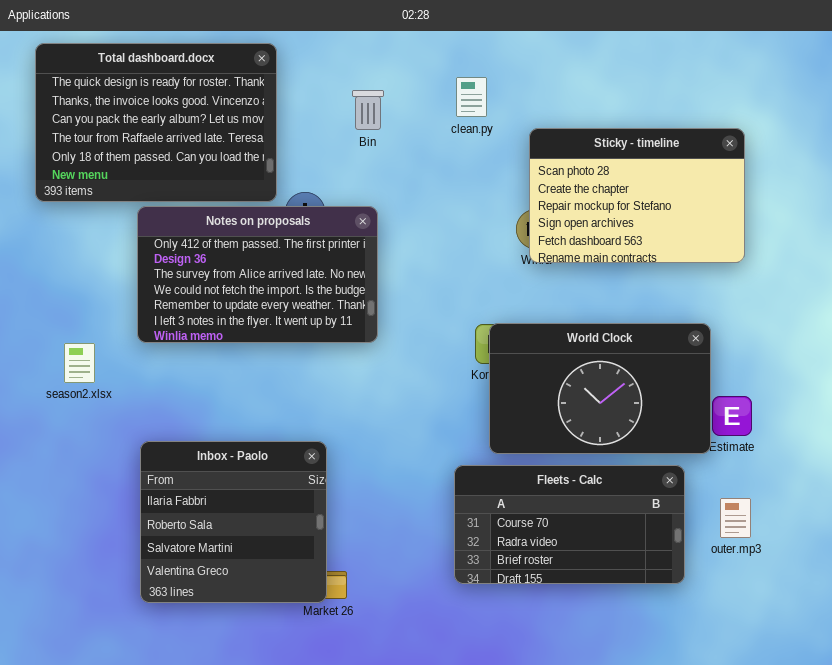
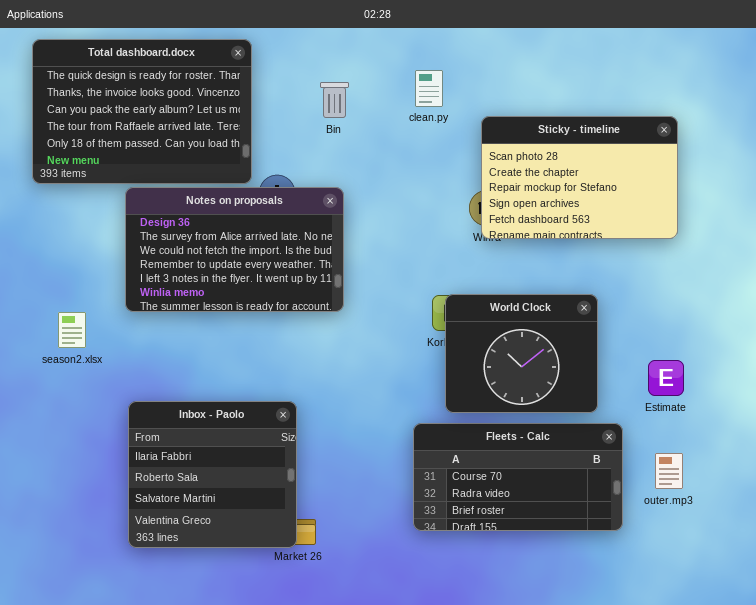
Notes on proposals: [137,206,378,343] -> [125,187,344,312], scrolled down 1 row
World Clock: [489,323,711,454] -> [445,294,598,413], resized

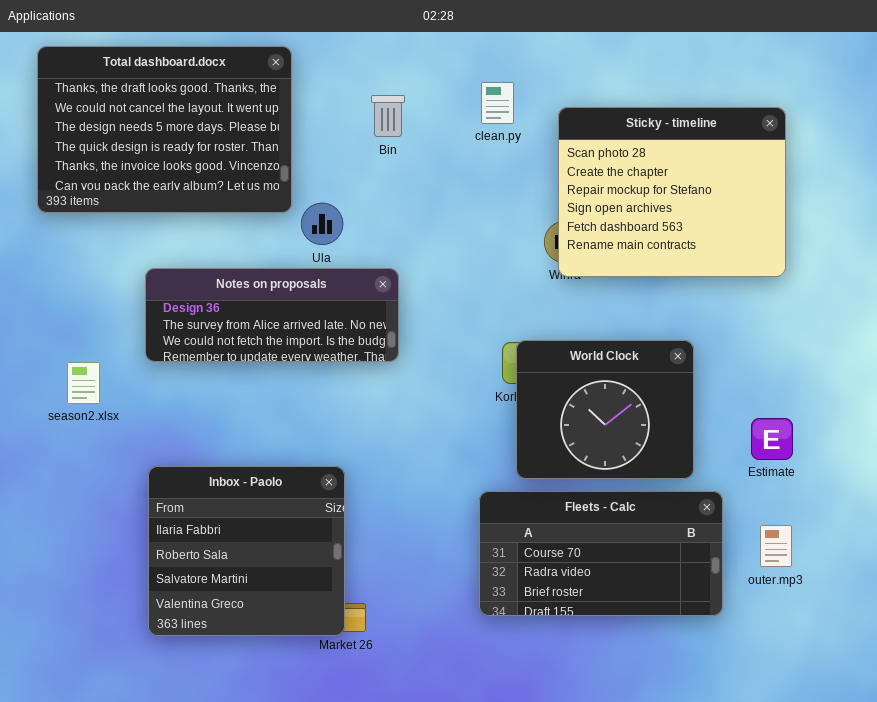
Total dashboard.docx: [32,39,252,184] -> [37,46,292,213], scrolled up 3 rows
Sticky - timeline: [481,116,678,239] -> [558,107,786,277], resized
Notes on proposals: [125,187,344,312] -> [145,268,399,362], resized

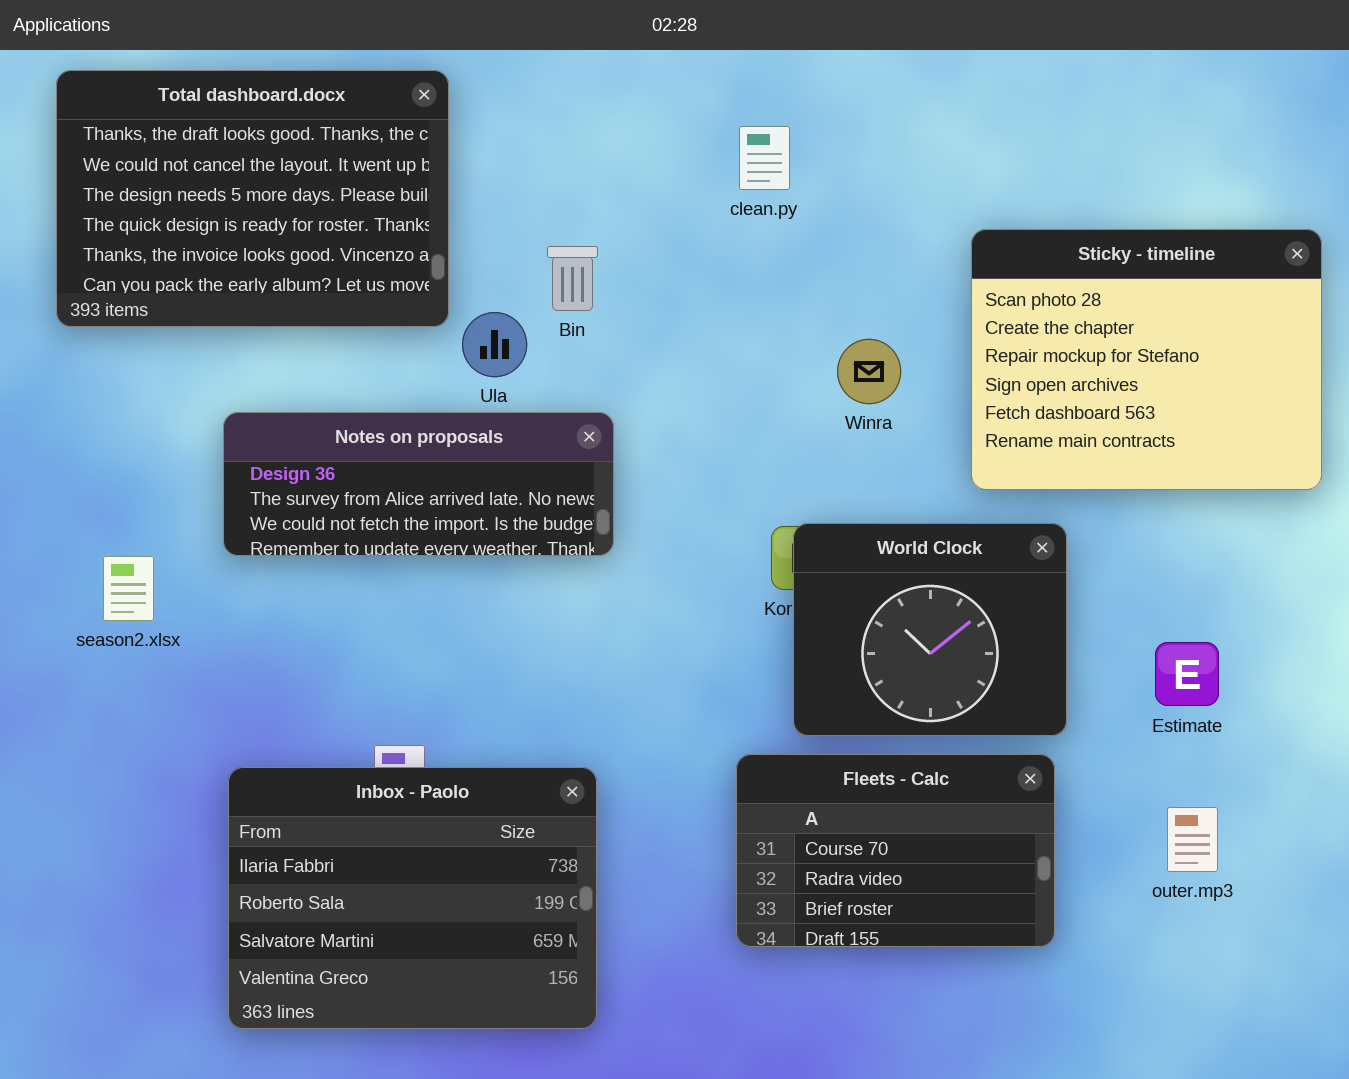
Bin: [371,95,405,137] -> [547,246,598,311], moved
Sticky - timeline: [558,107,786,277] -> [971,229,1322,490], moved
Inbox - Paolo: [148,466,345,636] -> [228,767,597,1029], moved, resized
Fleets - Calc: [479,491,723,616] -> [736,754,1055,947], resized

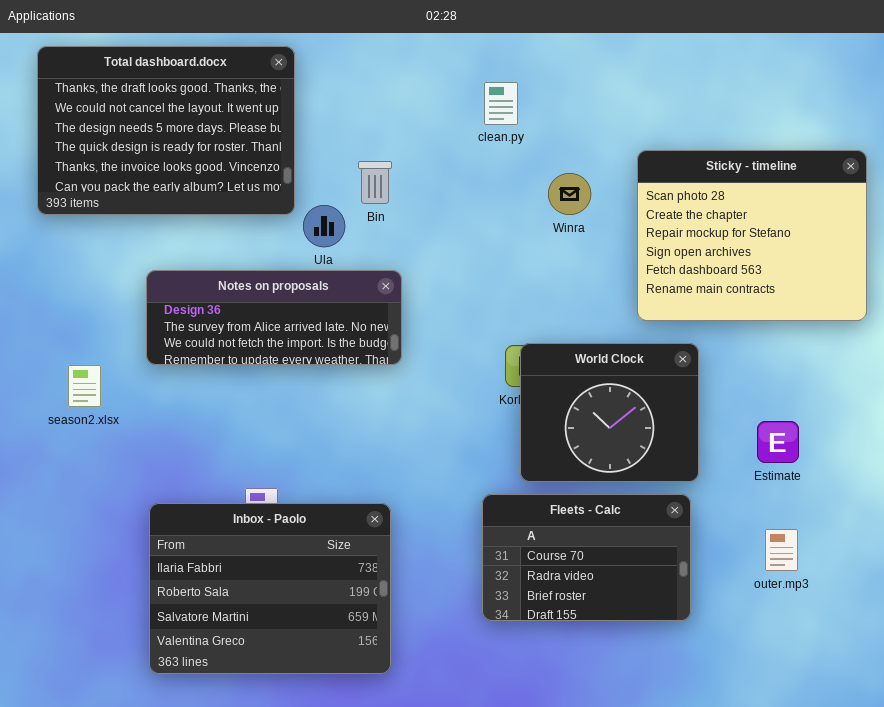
Winra: [837,339,901,404] -> [548,173,591,215], moved

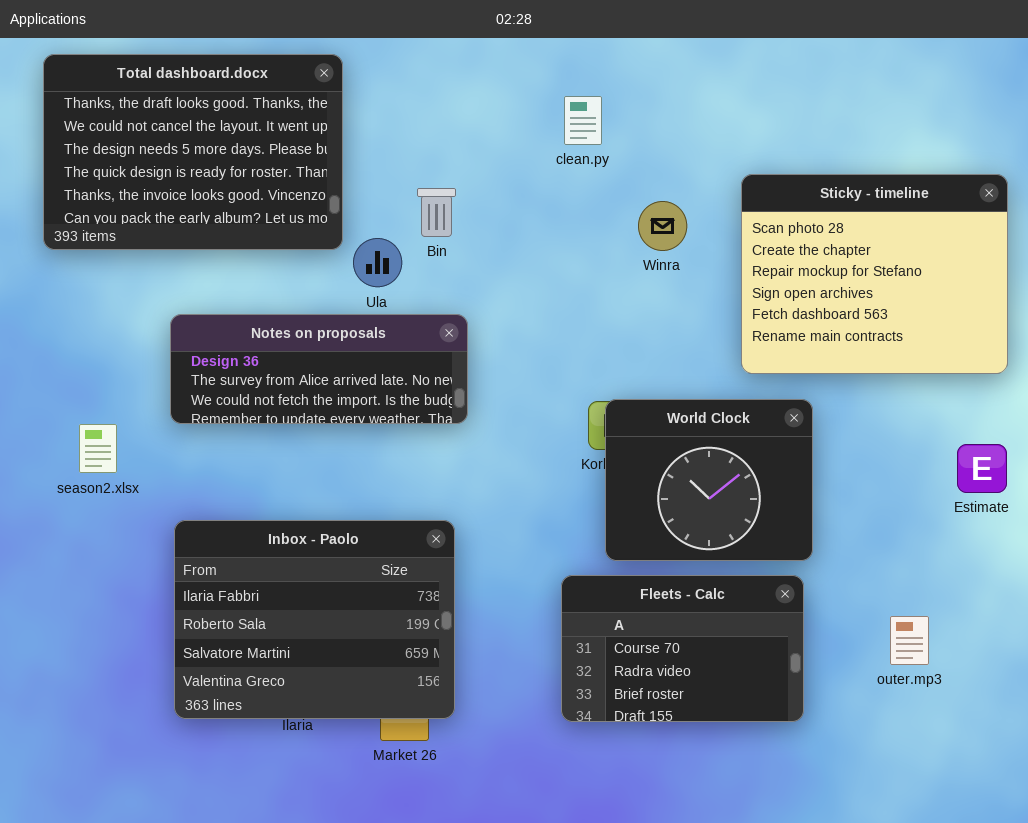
Estimate: [757,421,799,463] -> [957,444,1007,493], moved
Inbox - Paolo: [149,503,391,674] -> [174,520,455,719], moved

